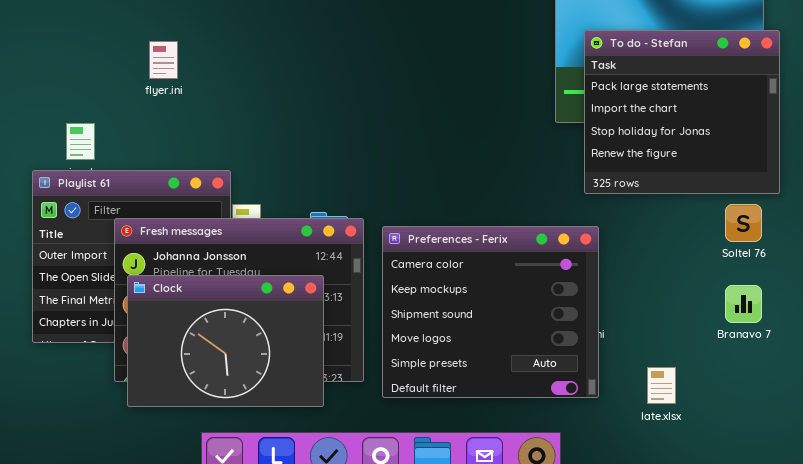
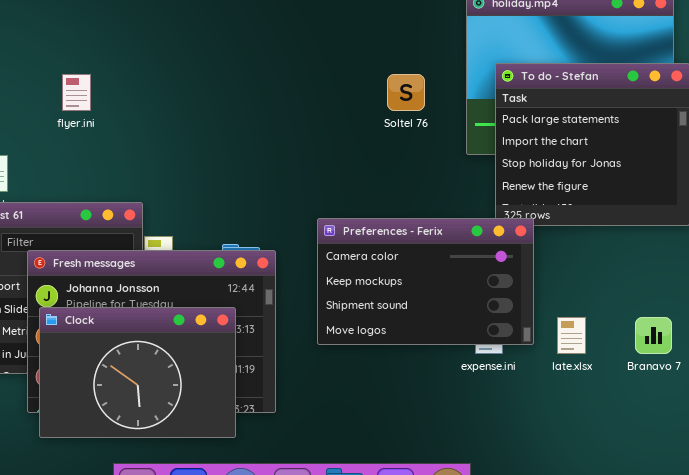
Soltel 76: [725,204,762,242] -> [387,74,425,111], moved
Preferences - Ferix: [382,226,599,398] -> [317,218,534,345], moved, resized
late.xlsx: [647,367,676,404] -> [557,317,586,354], moved

